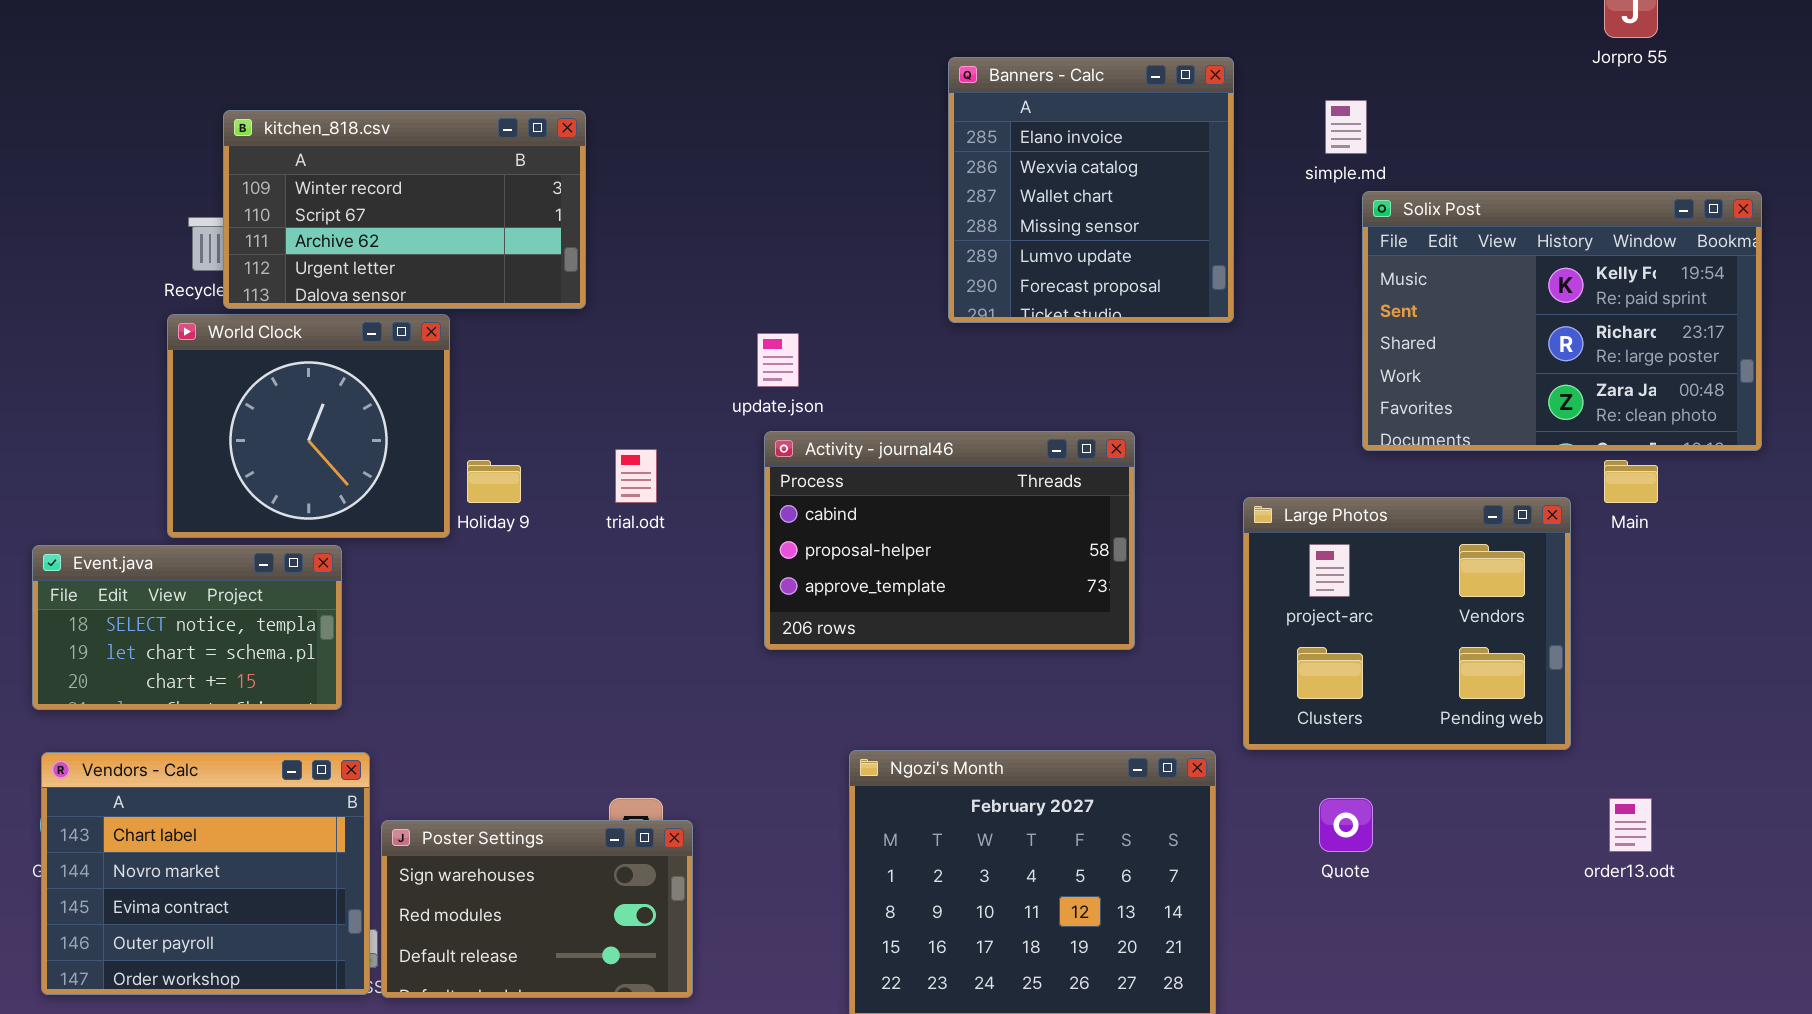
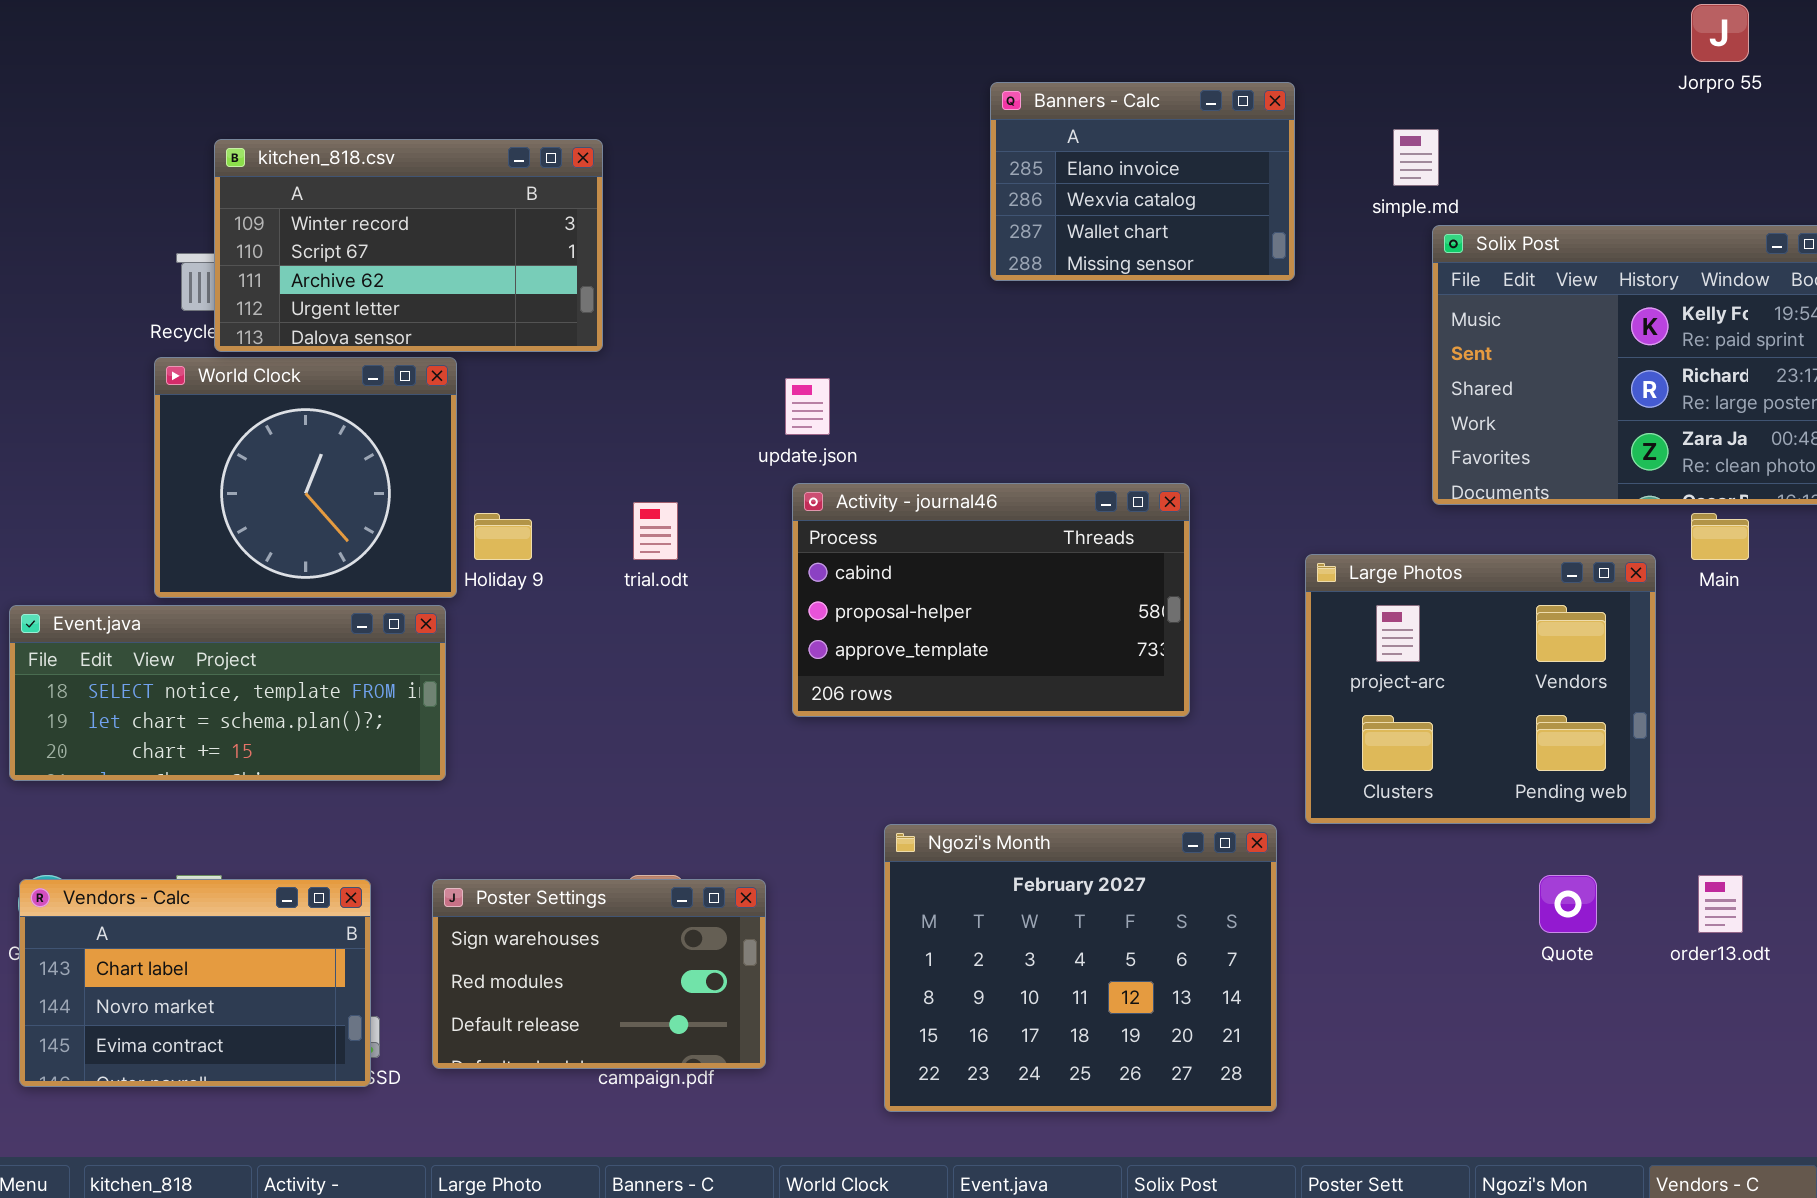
Banners - Calc: [948,57,1234,323] -> [990,82,1295,281], resized
Event.java: [32,545,342,710] -> [9,605,446,781], resized
Vendors - Calc: [41,752,370,995] -> [19,879,371,1087], resized
Quote: [1319,798,1373,852] -> [1539,875,1597,933], moved
Poster Settings: [381,820,693,998] -> [432,879,766,1069], moved

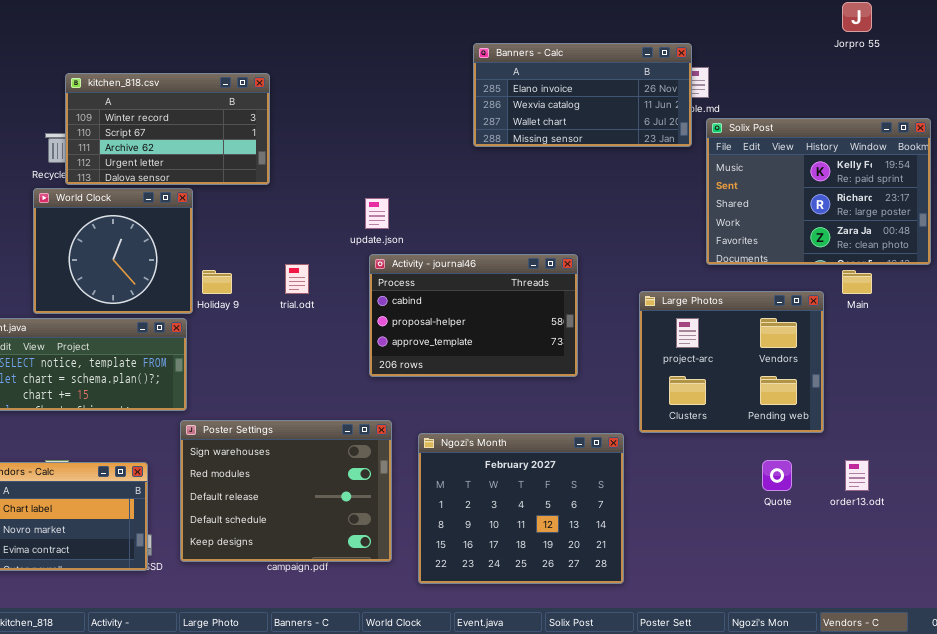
Banners - Calc: [990,82,1295,281] -> [473,43,692,147], resized
Poster Settings: [432,879,766,1069] -> [180,420,392,562], resized

